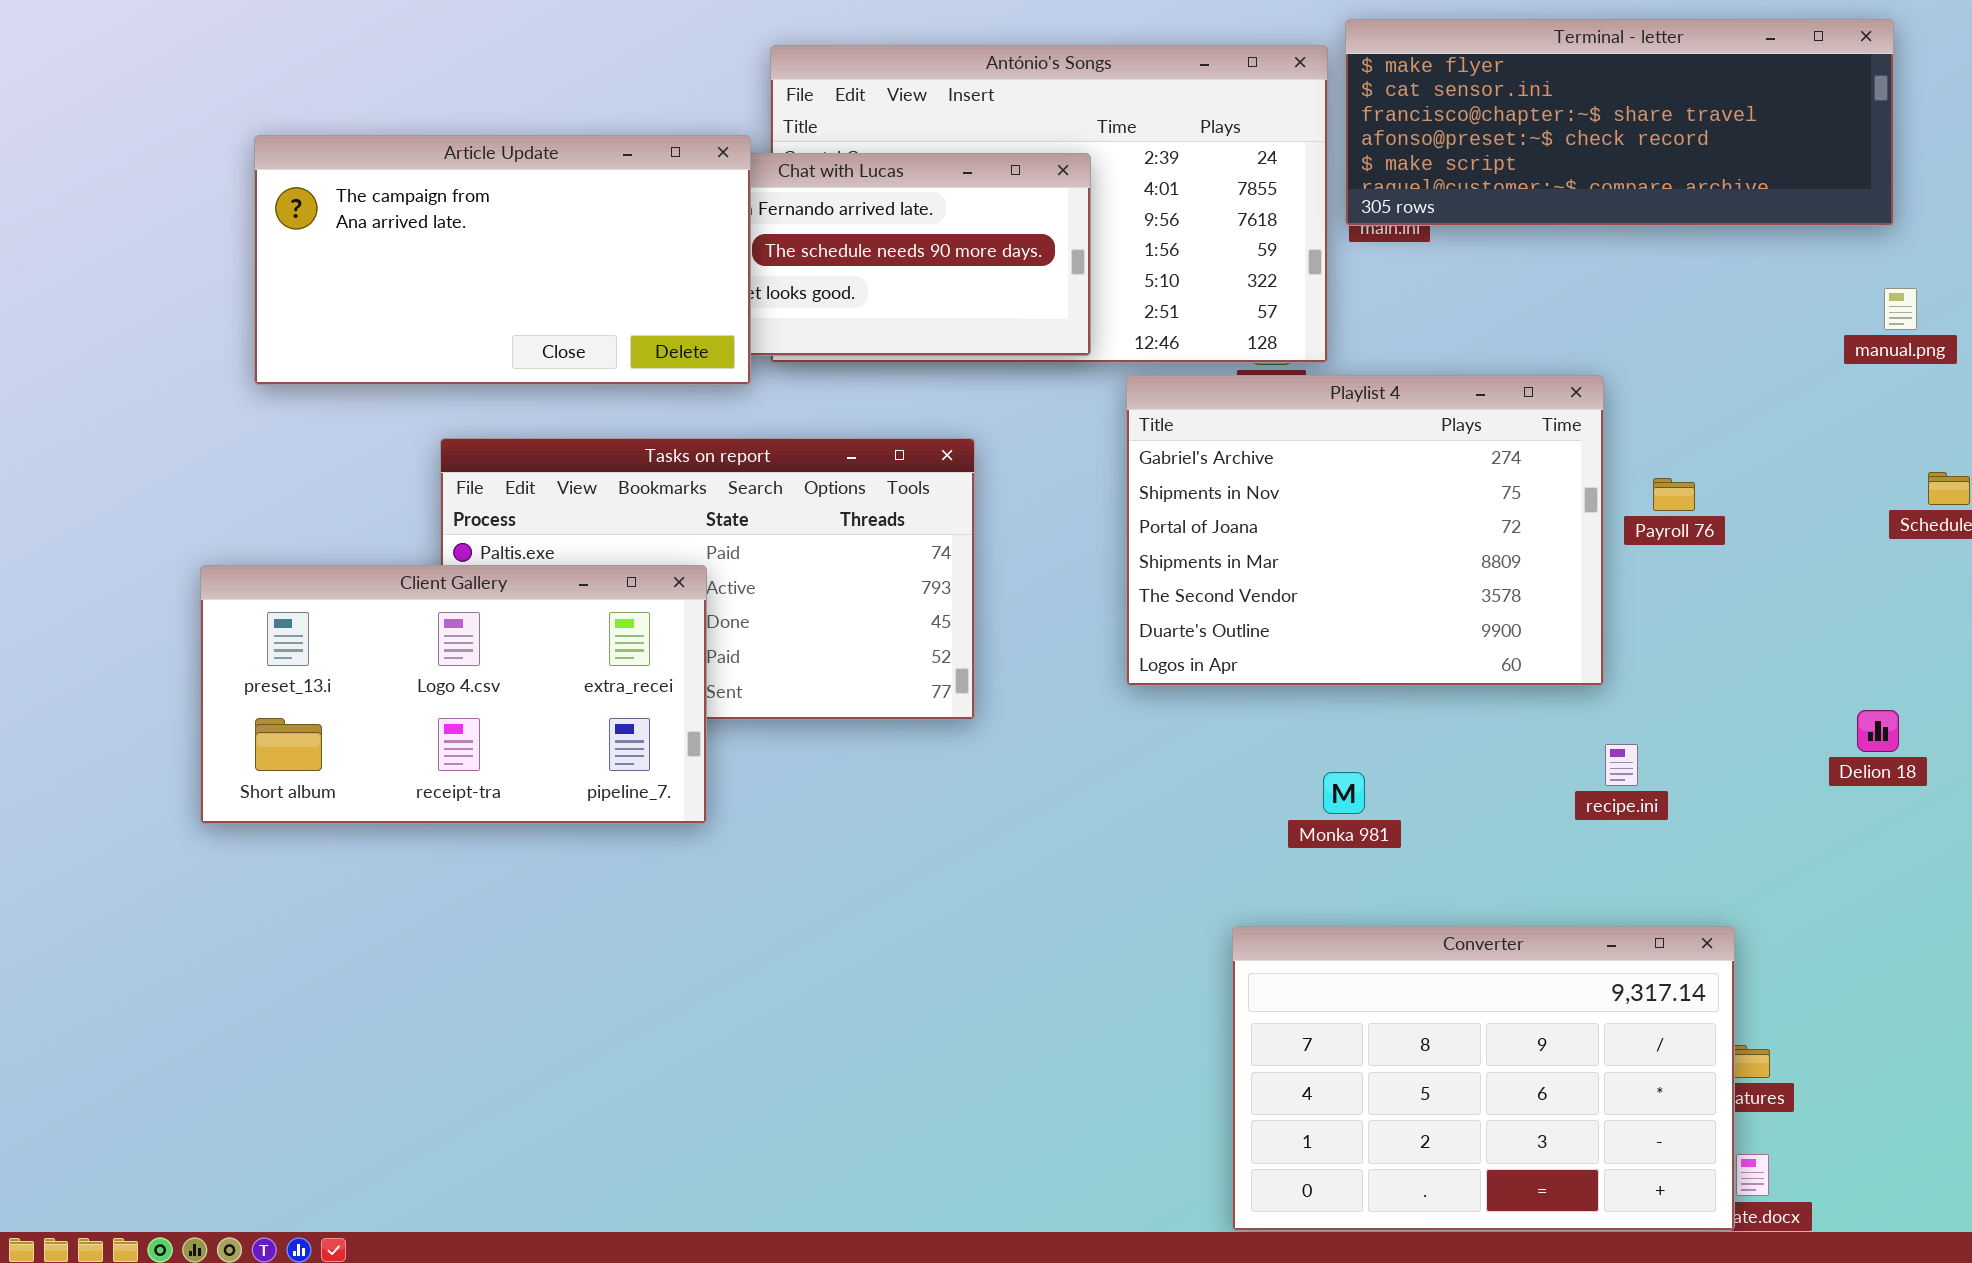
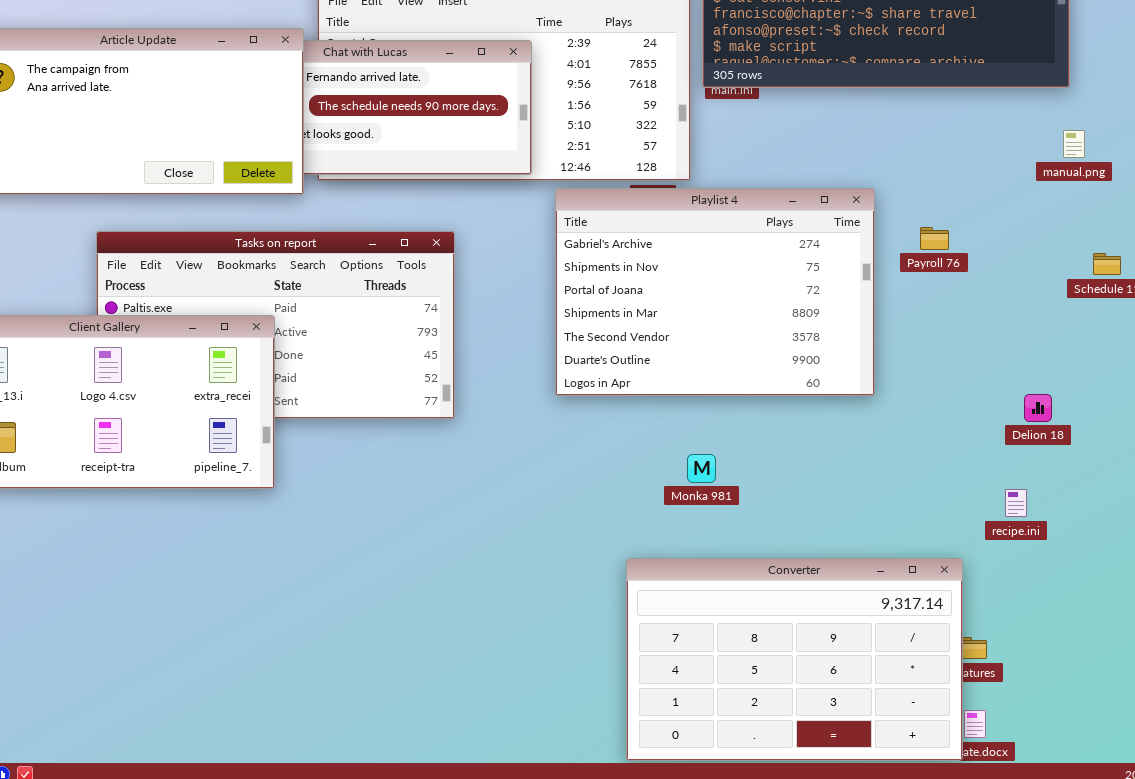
Payroll 76: [1653,478,1695,511] -> [920,227,949,250], moved
Delion 18: [1857,710,1899,752] -> [1024,394,1052,422], moved
recipe.ini: [1605,744,1638,786] -> [1005,489,1027,517], moved

